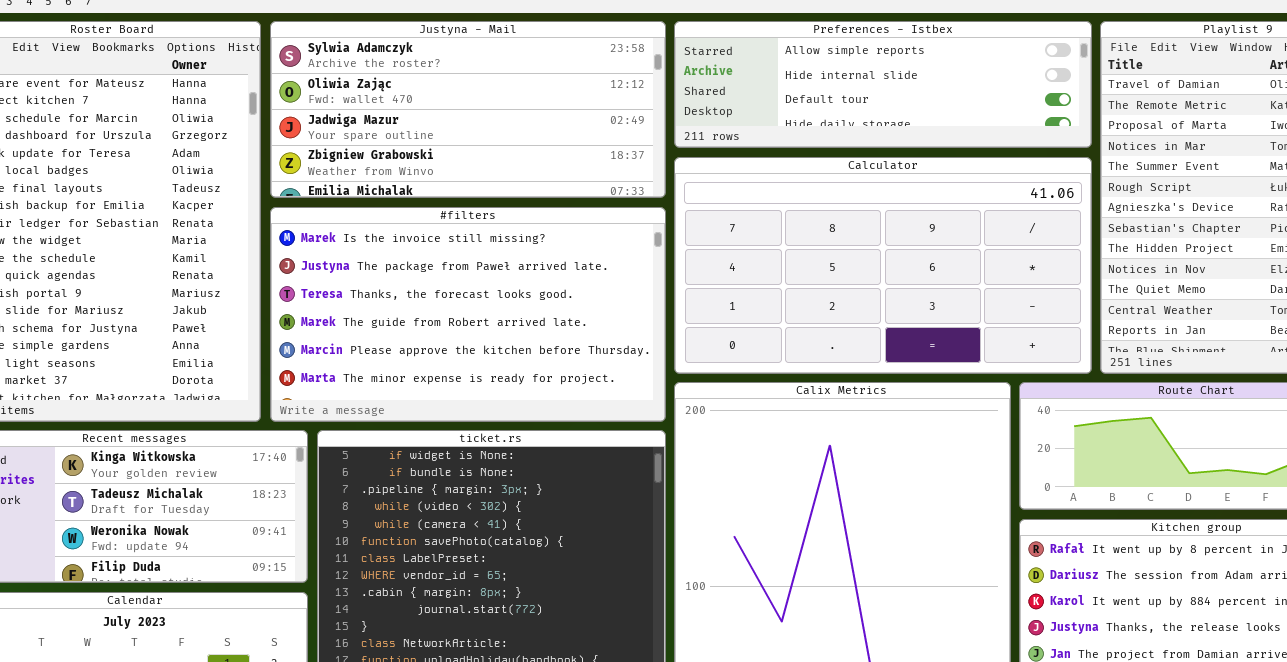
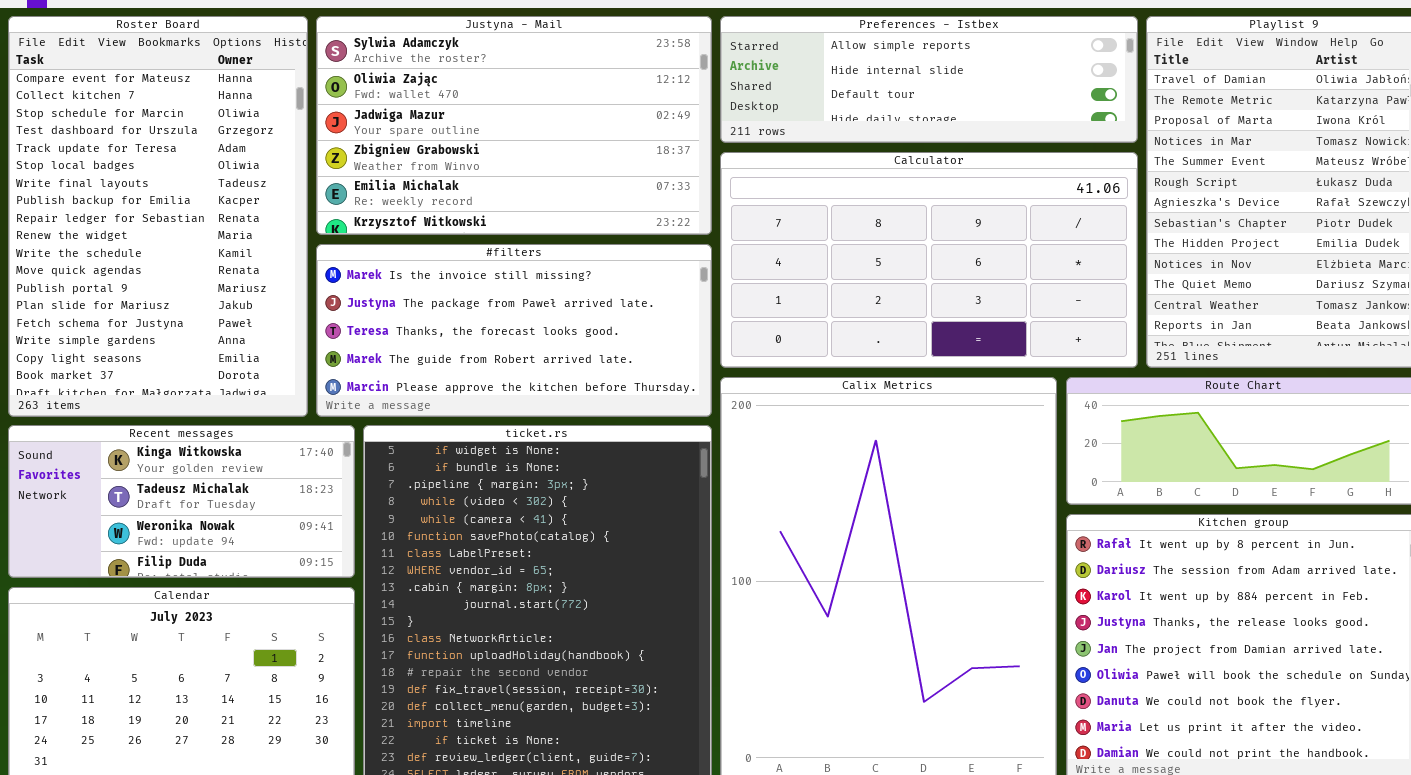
Justyna - Mail: [270,21,666,198] -> [316,16,712,235], resized
#filters: [270,207,666,422] -> [316,244,712,417], resized

